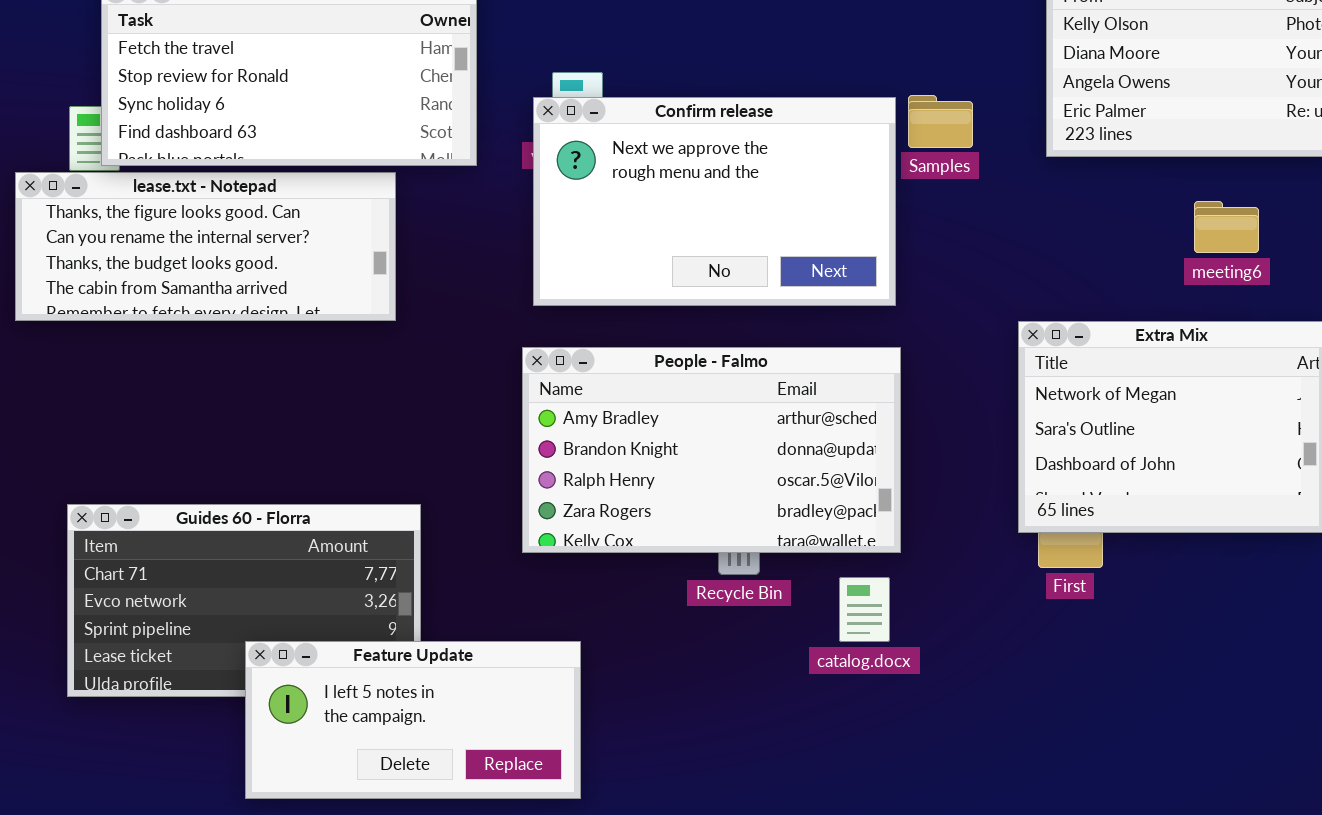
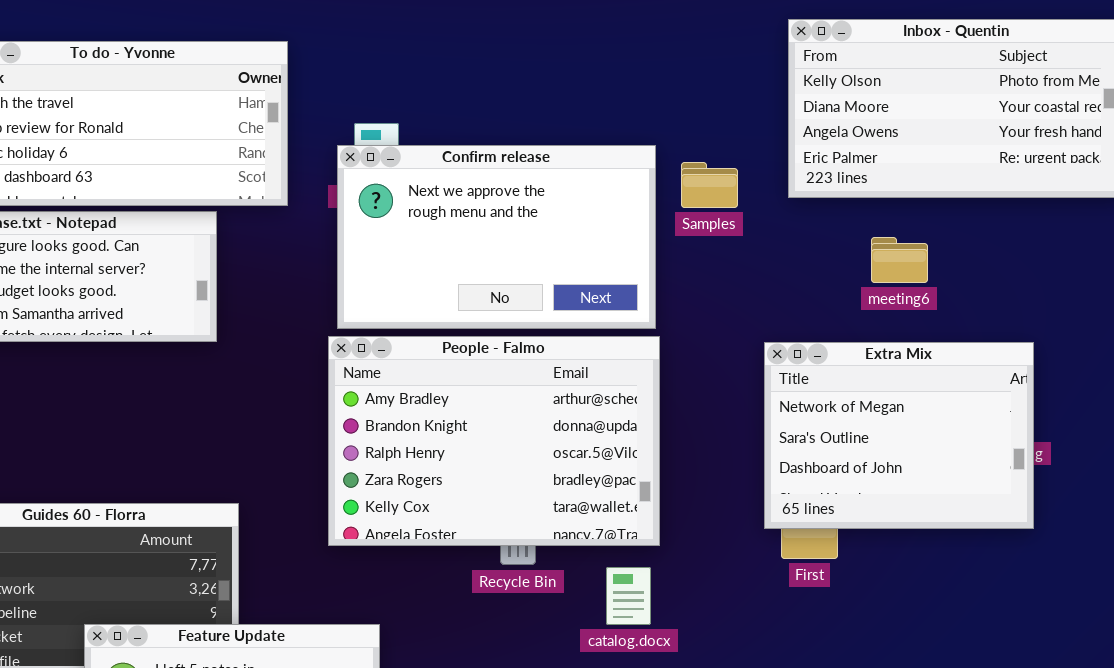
Samples: [908,95,973,148] -> [681,162,738,208], moved
meeting6: [1194,201,1259,253] -> [871,237,928,283], moved
People - Falmo: [522,347,901,553] -> [328,336,660,546], resized

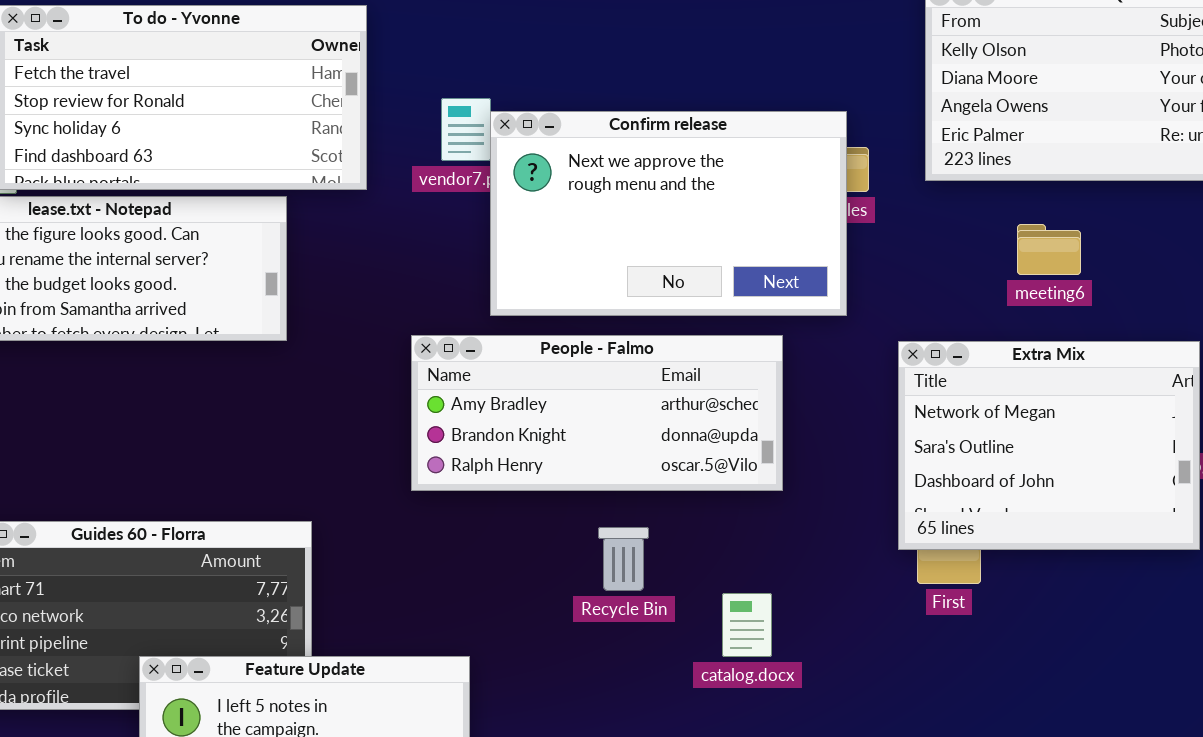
Confirm release: [337,145,656,329] -> [490,111,847,316], moved
People - Falmo: [328,336,660,546] -> [411,335,783,491], resized

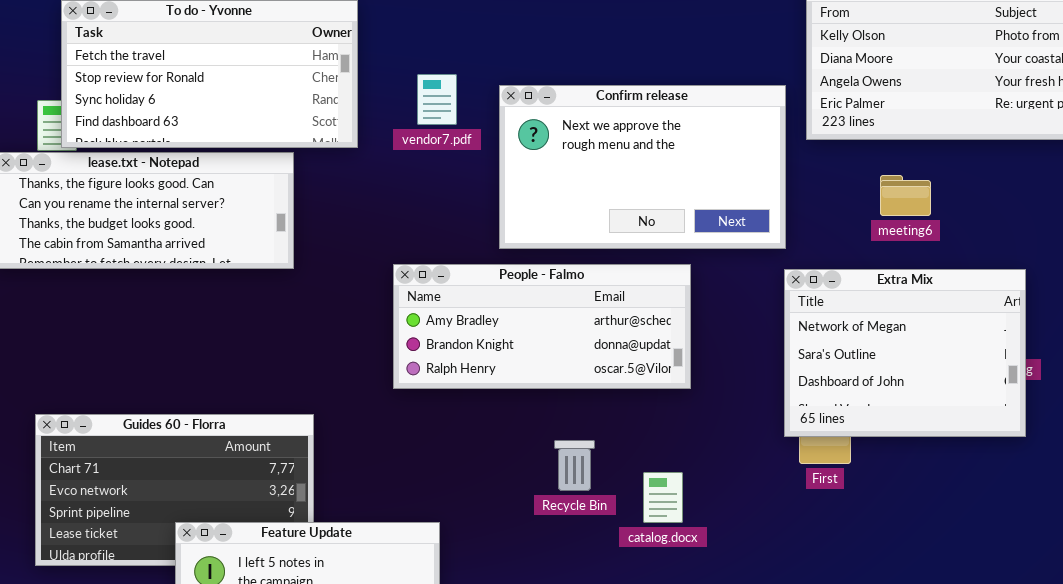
Confirm release: [490,111,847,316] -> [499,85,786,249], moved
Recycle Bin: [598,527,649,591] -> [554,440,595,491], moved

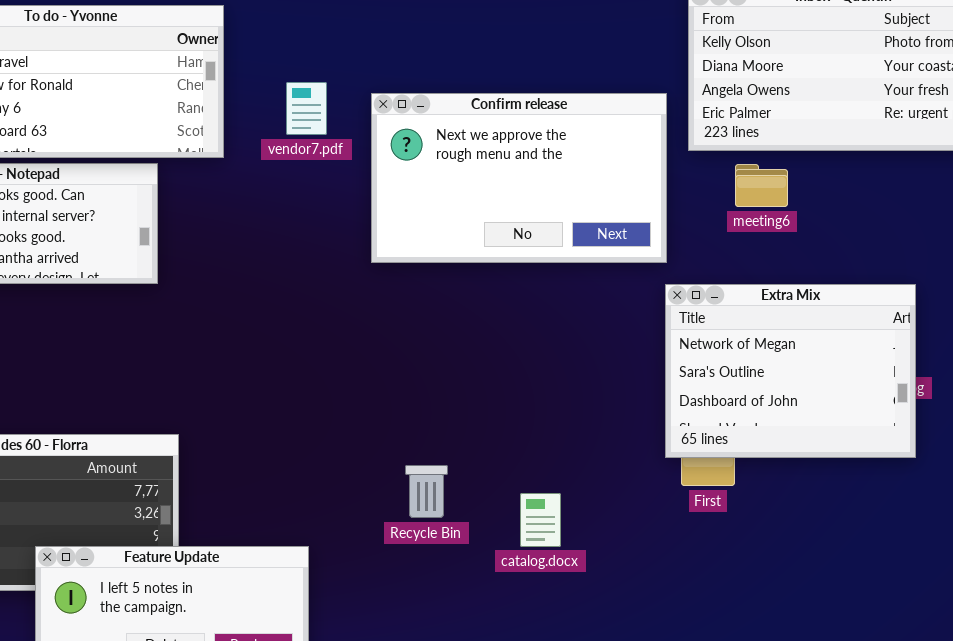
meeting6: [880,175,931,216] -> [735,164,788,207], moved
People - Falmo: [393,264,691,389] -> none, closed
Recycle Bin: [554,440,595,491] -> [405,465,448,518], moved

